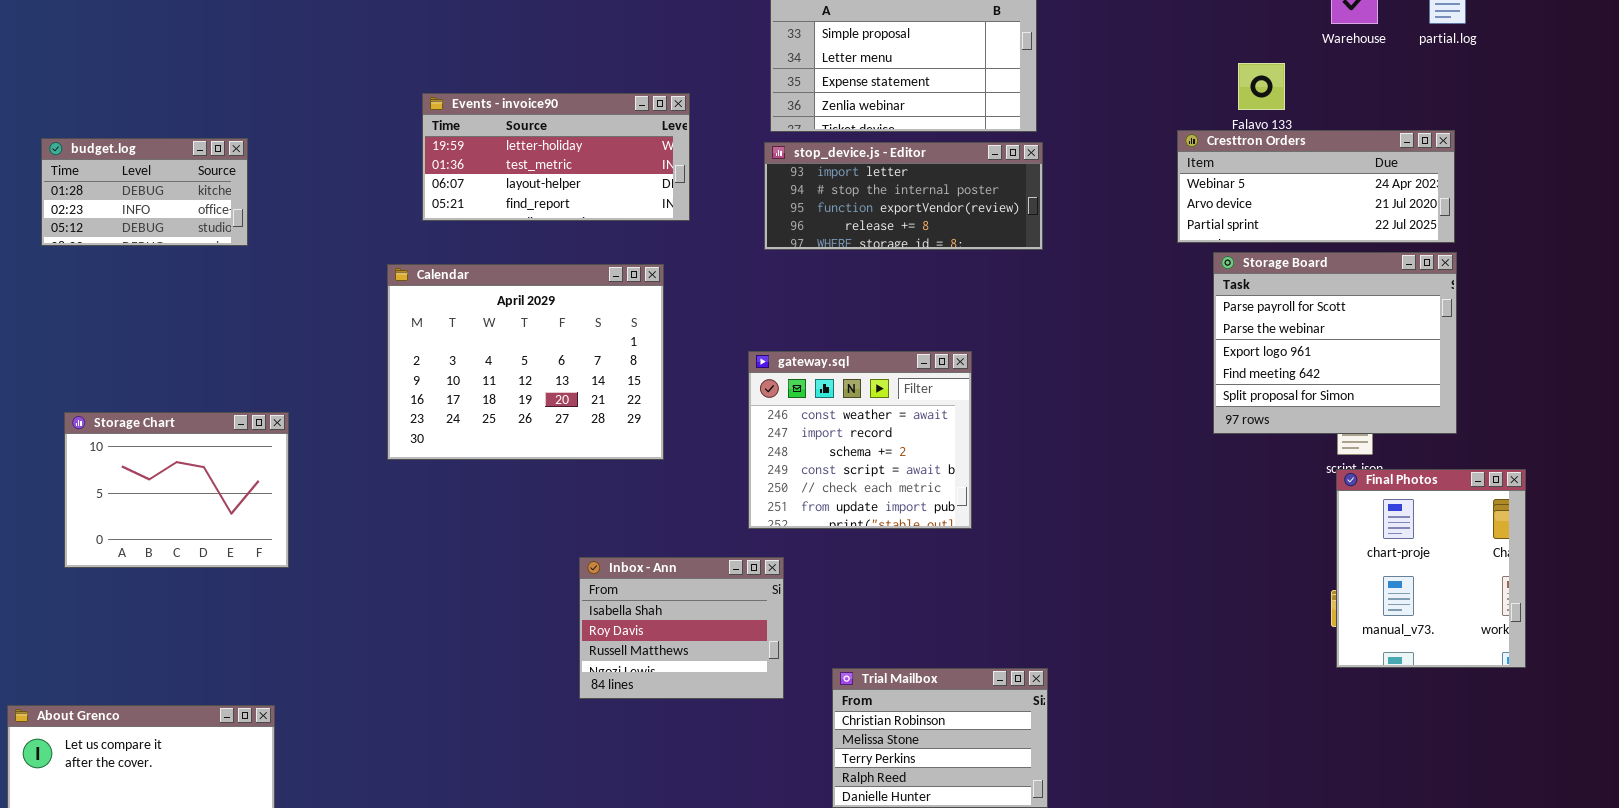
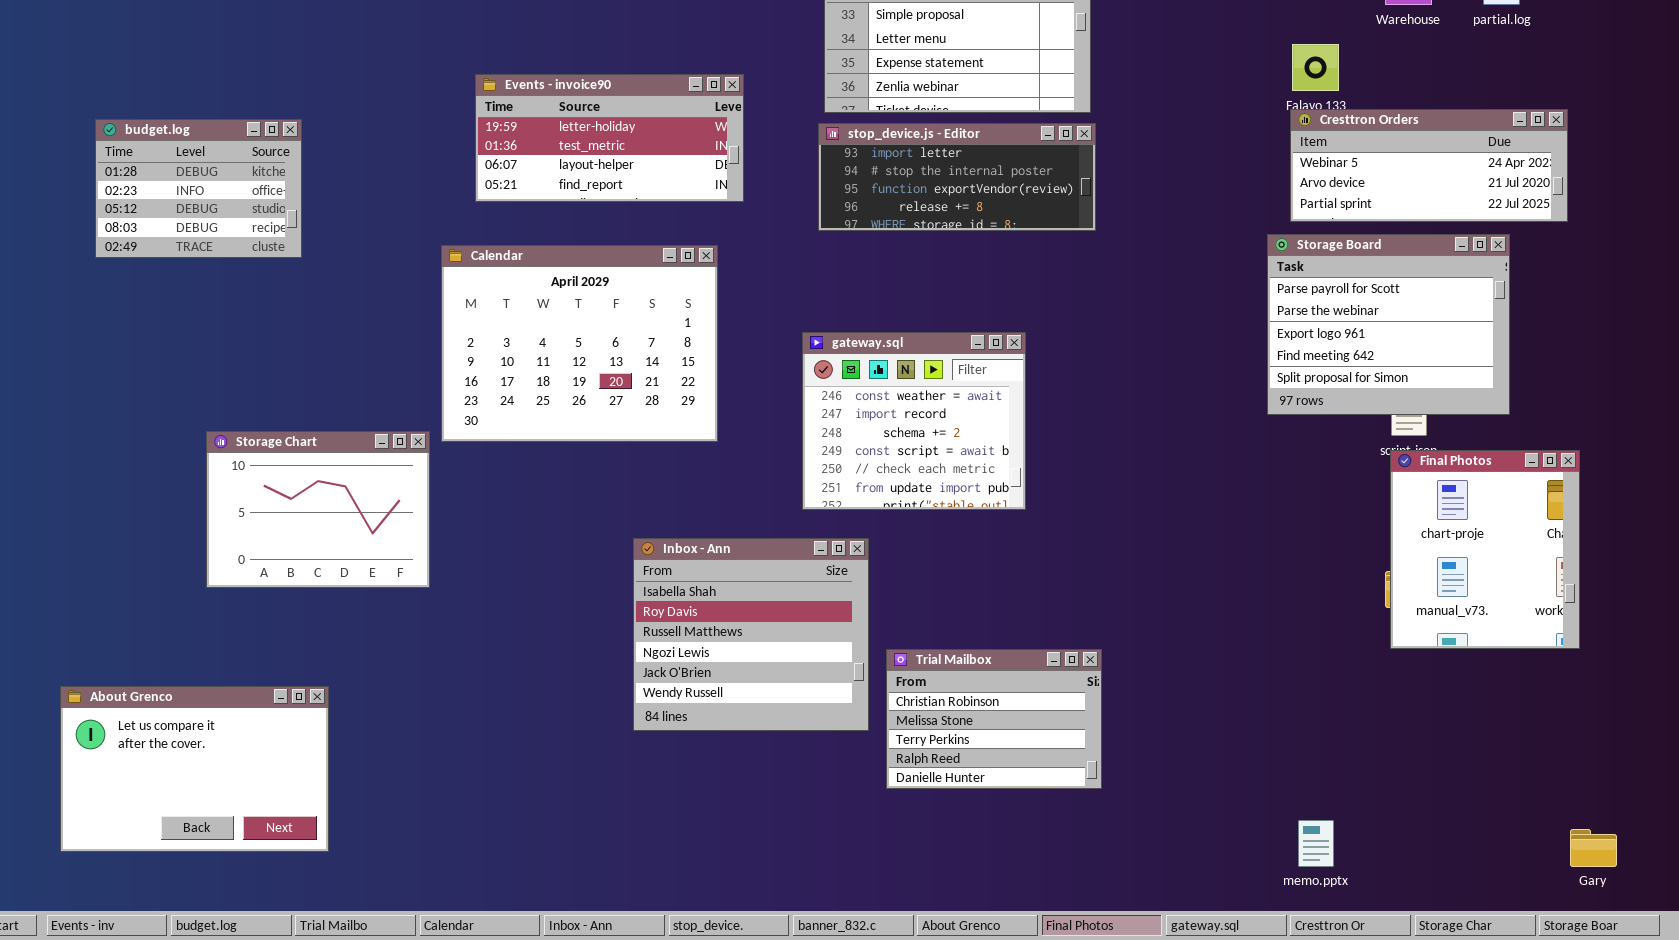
Cresttron Orders: [1177,130,1455,243] -> [1290,109,1568,222], moved
budget.log: [41,138,248,246] -> [95,119,302,258], resized
Storage Chart: [64,412,289,568] -> [206,431,430,588], moved
Inbox - Ann: [579,557,784,699] -> [633,538,869,731], resized

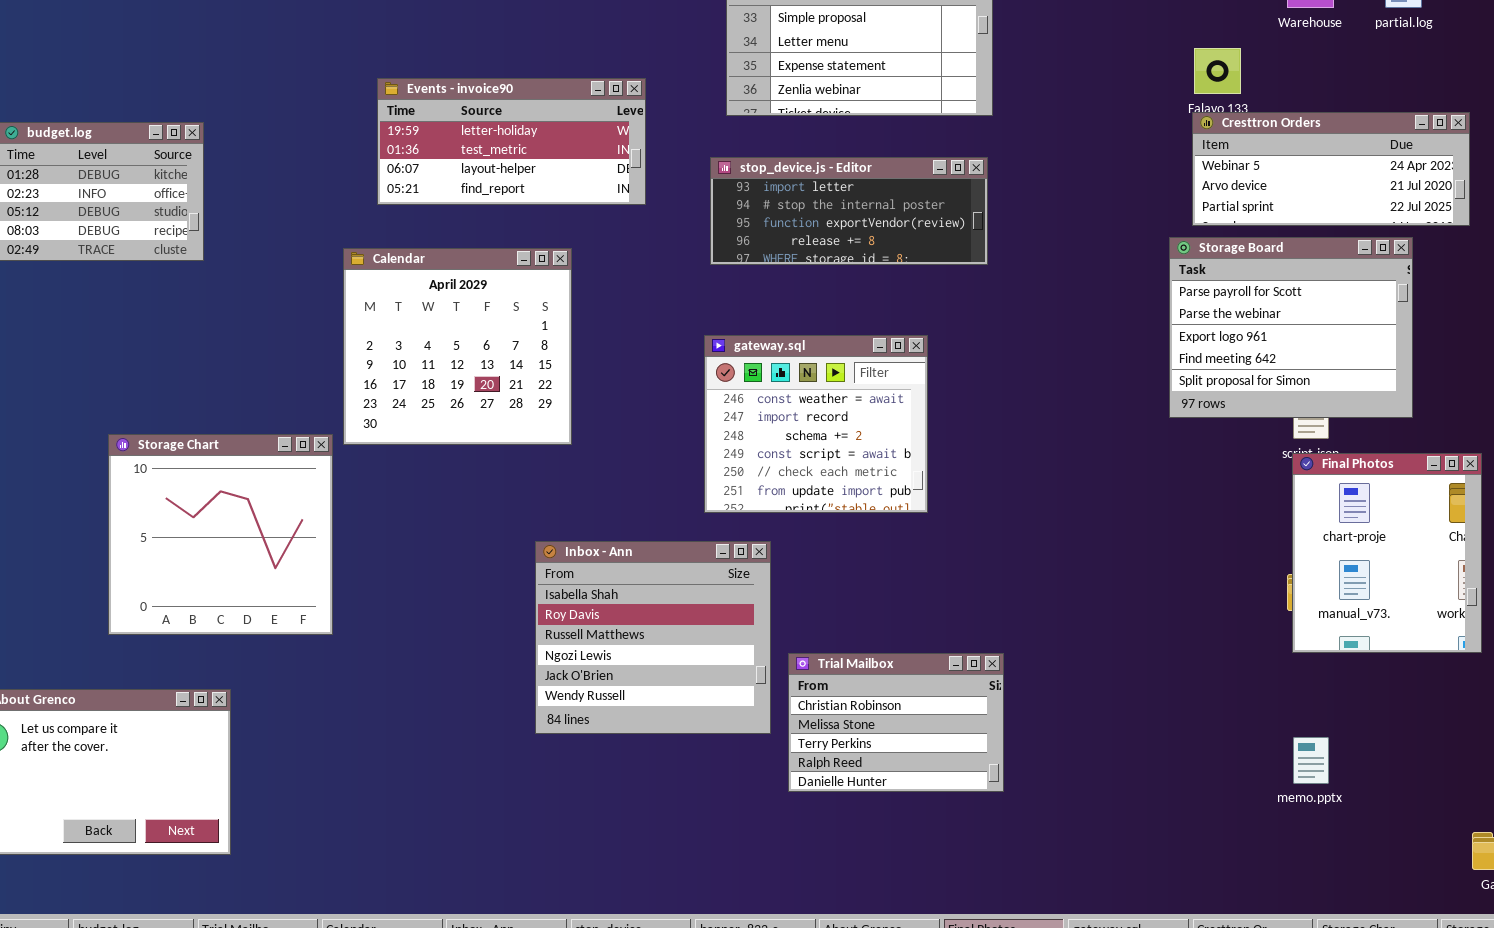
stop_device.js - Editor: [818,123,1096,231] -> [710,157,988,265], moved
Calendar: [441,245,718,442] -> [343,248,572,445], resized
Storage Chart: [206,431,430,588] -> [108,434,333,635], resized
memo.pptx: [1298,820,1334,867] -> [1293,737,1329,784], moved

